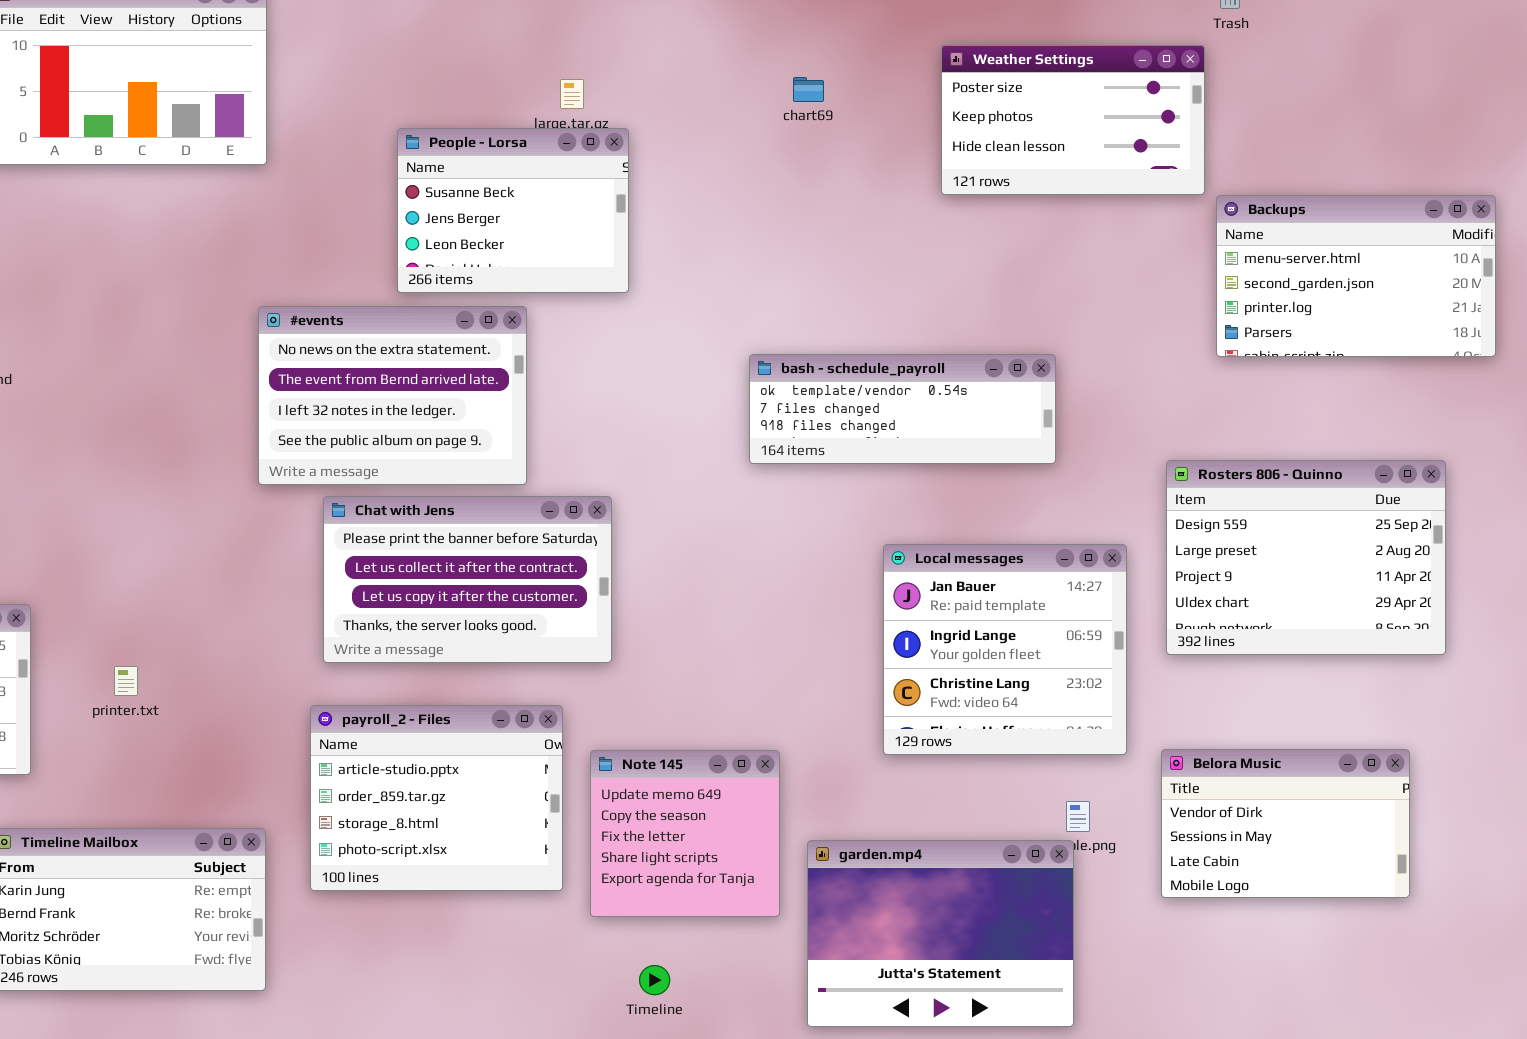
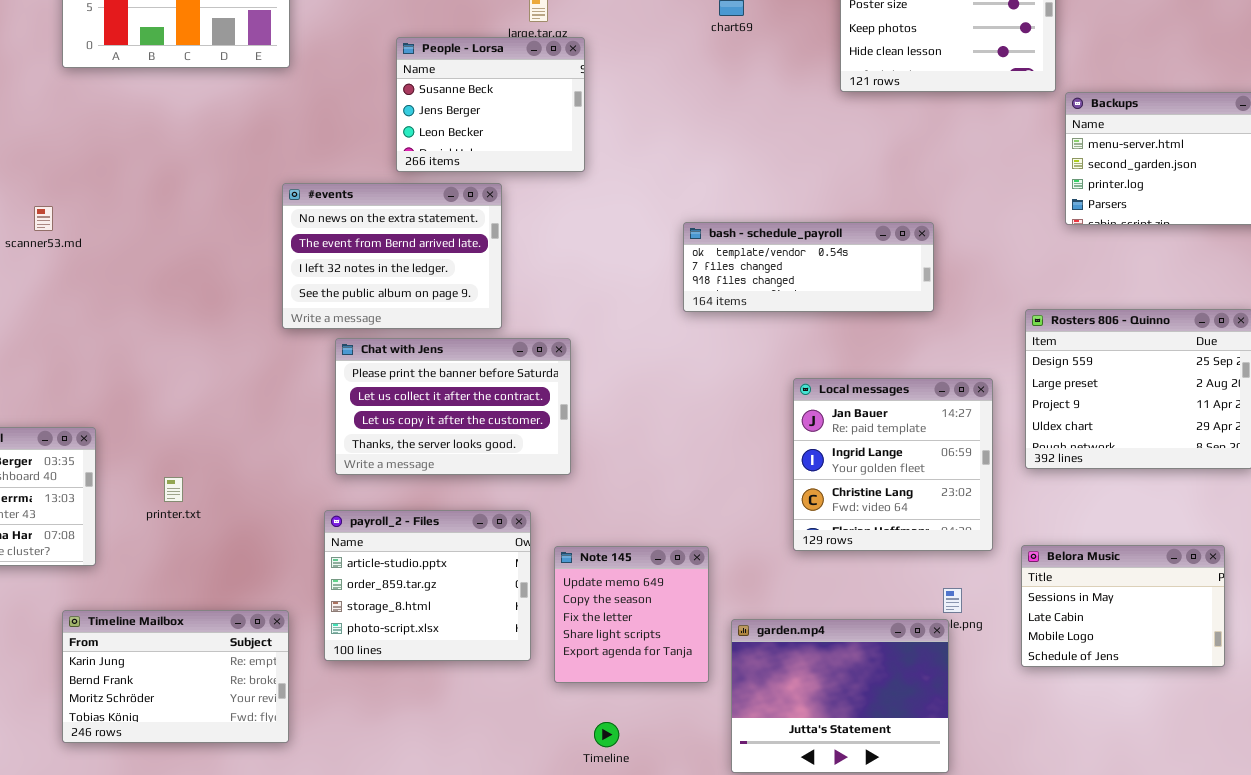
Belora Music: [1161,749,1410,898] -> [1021,545,1225,667], scrolled down 1 row

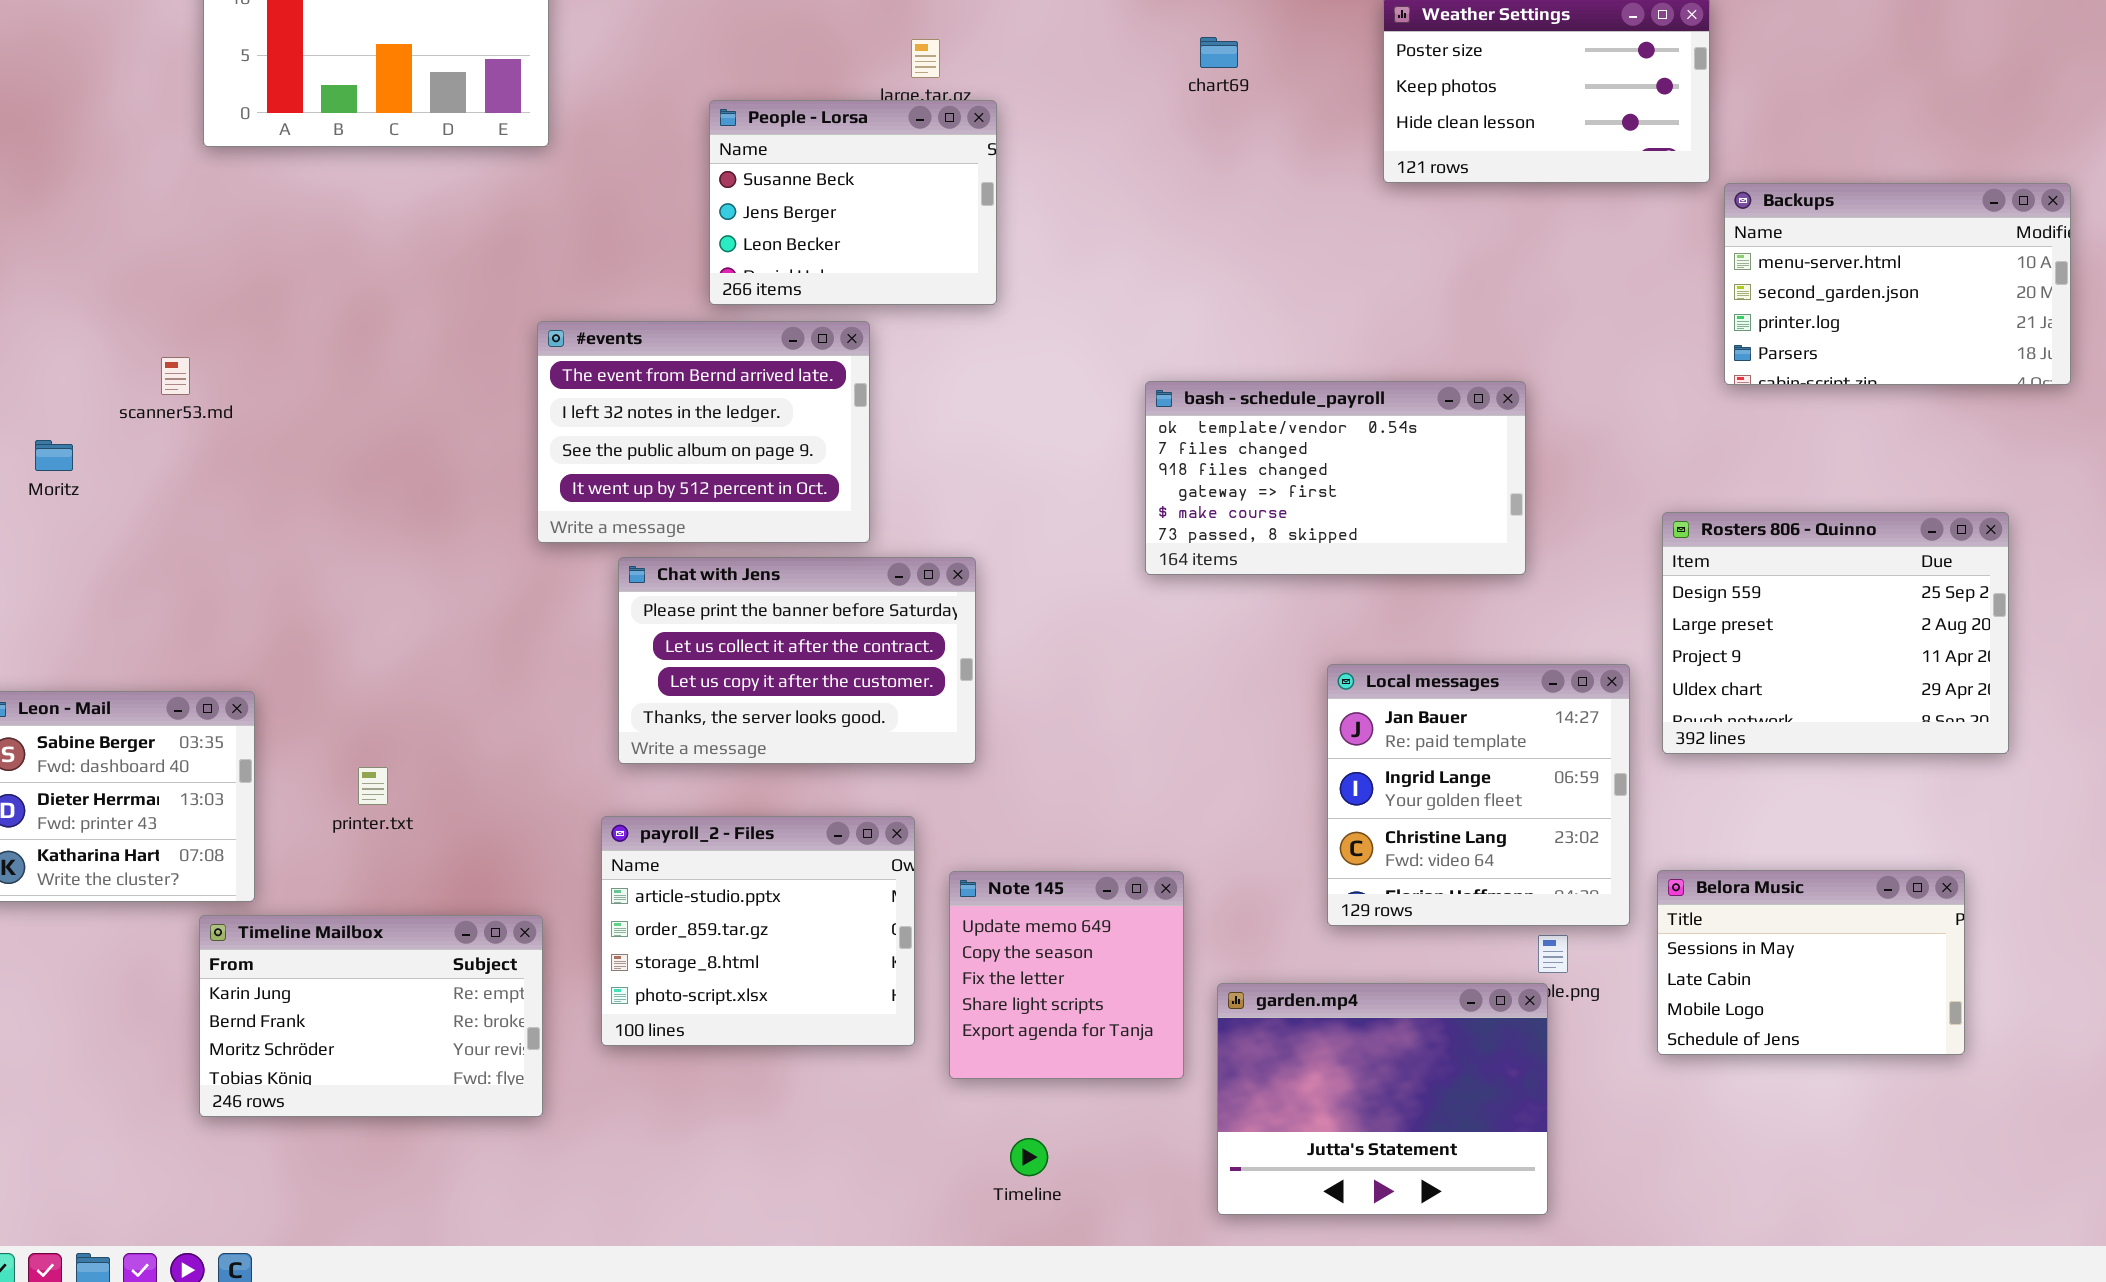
#events: [282,183,502,329] -> [537,321,870,543], scrolled down 1 row
bash - schedule_payroll: [683,222,934,312] -> [1145,381,1526,575], resized
Local messages: [793,378,993,551] -> [1327,664,1630,926], moved
Timeline Mailbox: [62,610,289,743] -> [199,915,543,1117], moved

